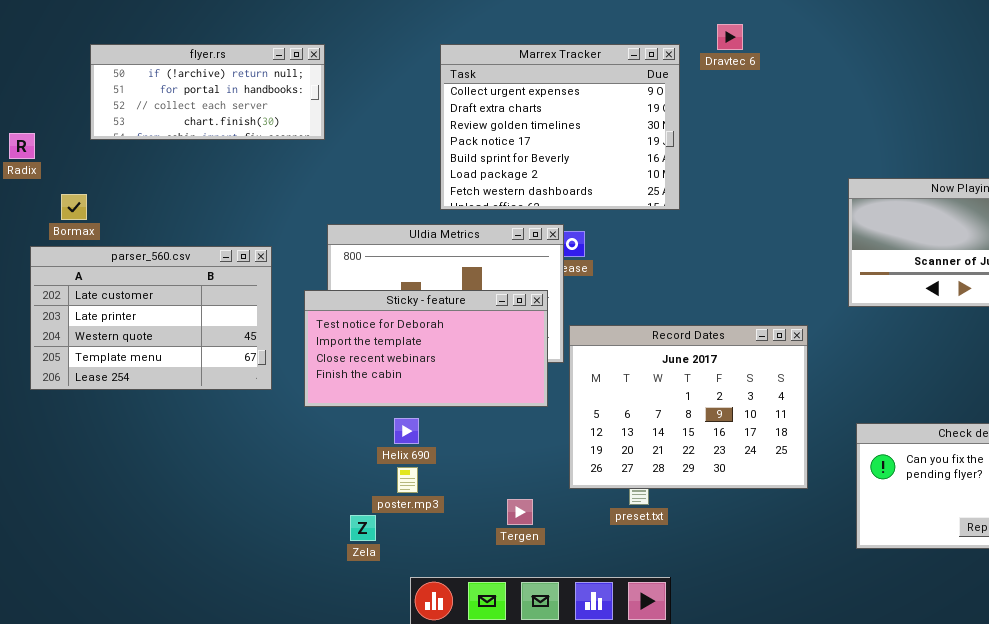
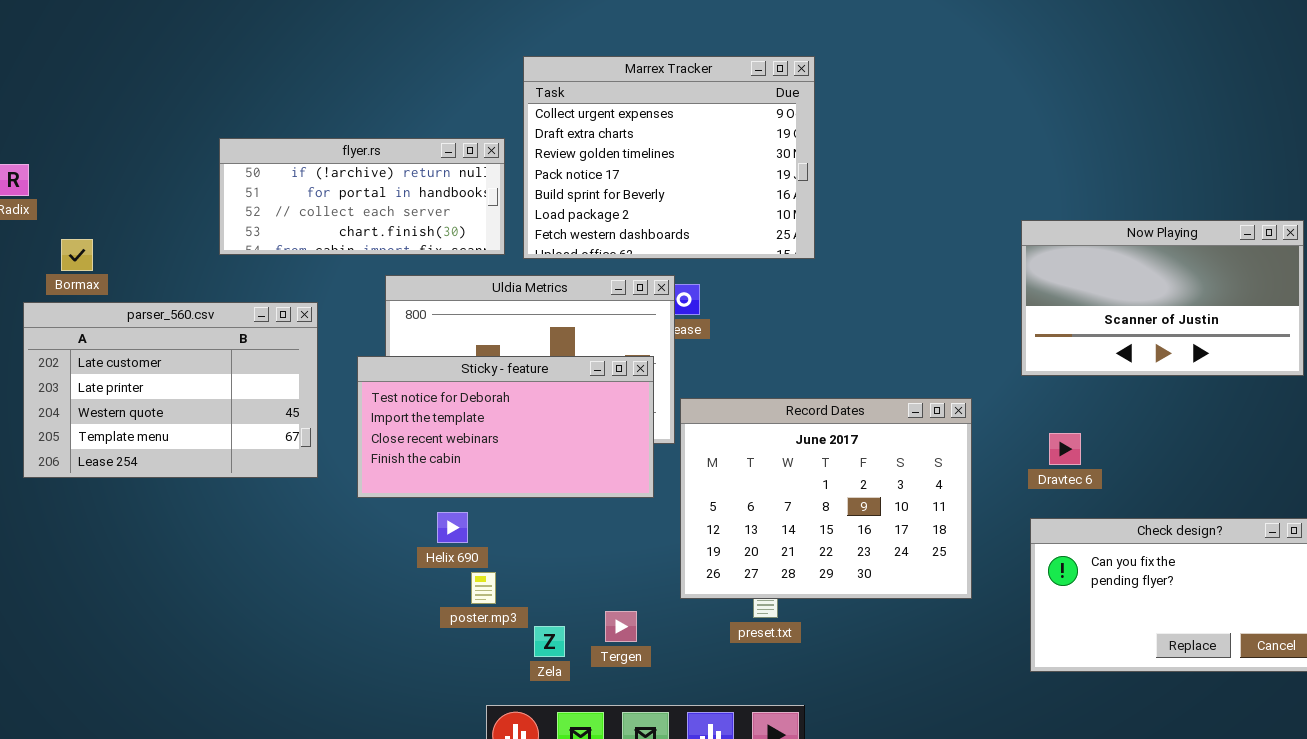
Dravtec 6: [717,24,743,50] -> [1049,433,1081,465], moved
flyer.rs: [90,44,325,140] -> [219,138,505,255], moved
Helix 690: [394,418,419,444] -> [437,512,468,543], moved
Zela: [350,515,376,541] -> [534,626,565,657], moved

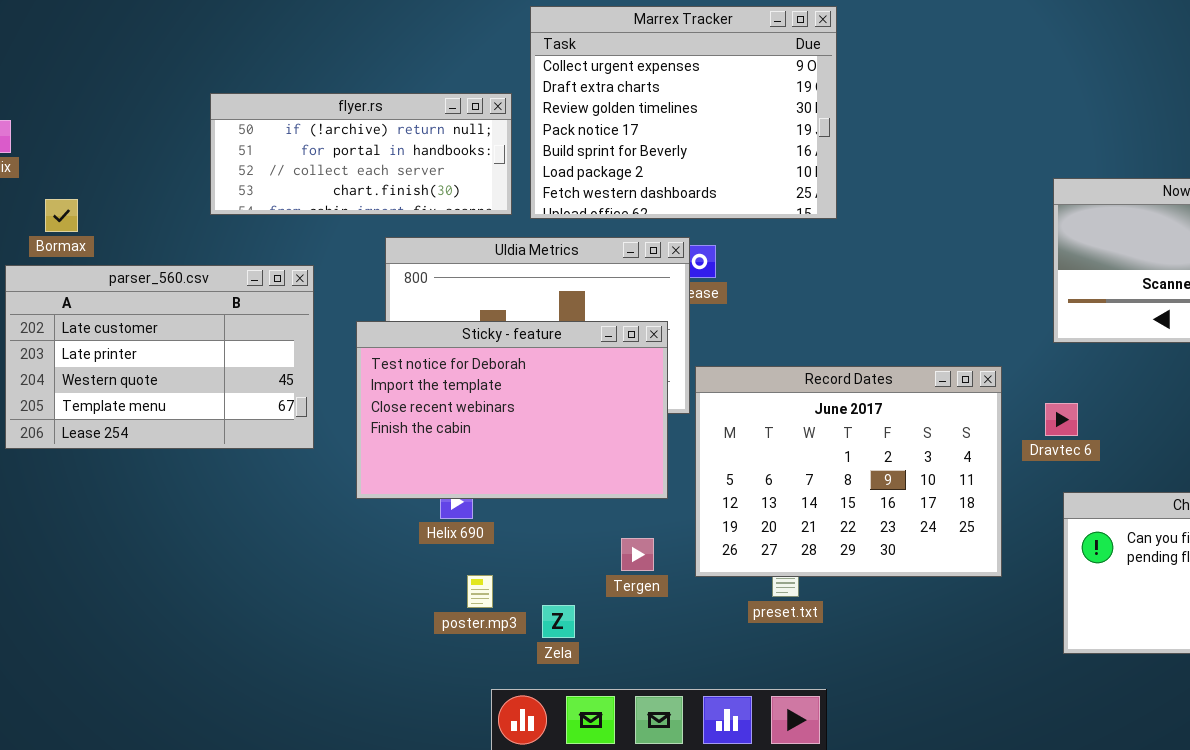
Sticky - feature: [357,356,654,498] -> [356,321,668,499], resized
Dravtec 6: [1049,433,1081,465] -> [1045,403,1078,436], moved
poster.mp3: [471,572,496,604] -> [467,575,493,608], moved
Tergen: [605,611,637,642] -> [621,538,654,571], moved

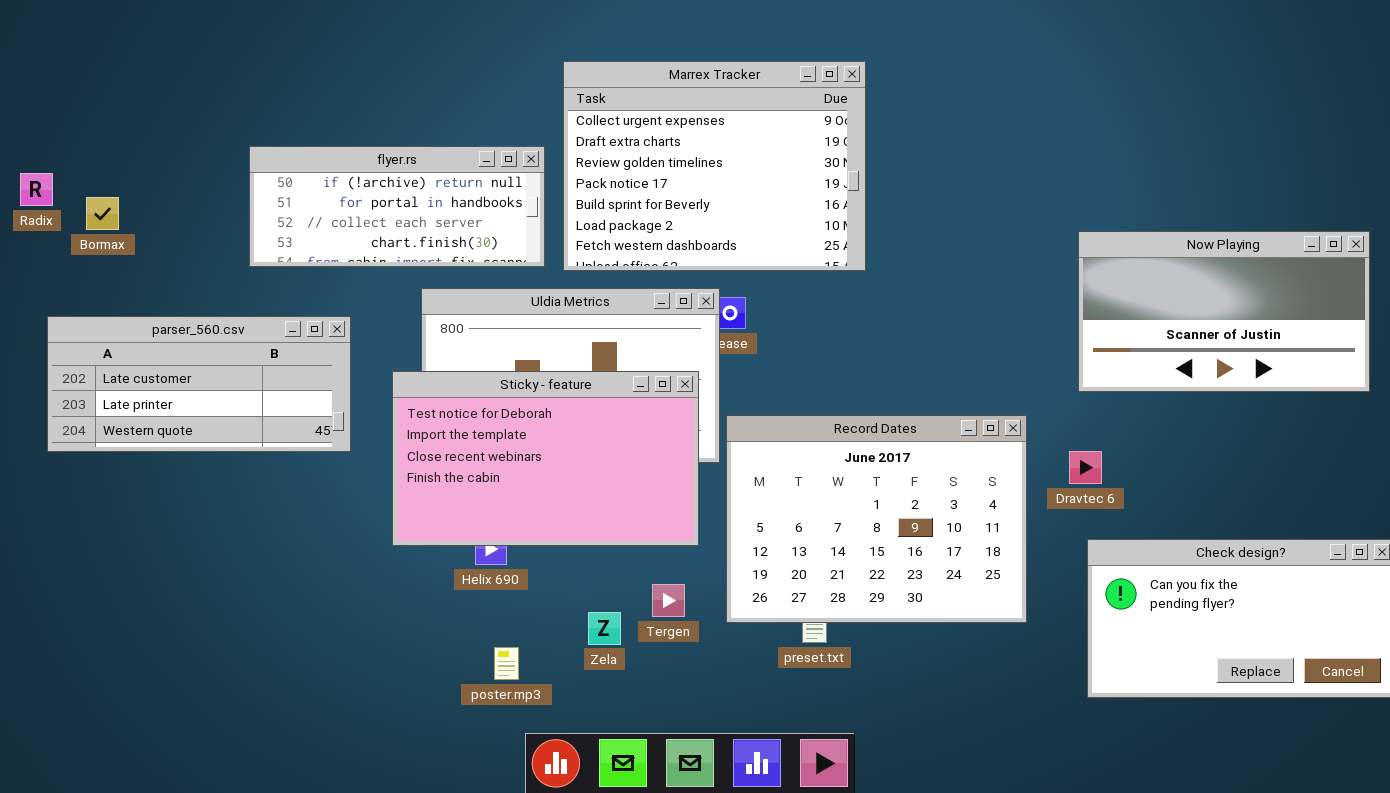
Bormax: [45,199,78,232] -> [86,197,119,230], moved
parser_560.csv: [5,265,314,449] -> [47,316,351,452], resized
poster.mp3: [467,575,493,608] -> [494,647,519,680], moved
Zela: [542,605,575,638] -> [588,612,621,645], moved

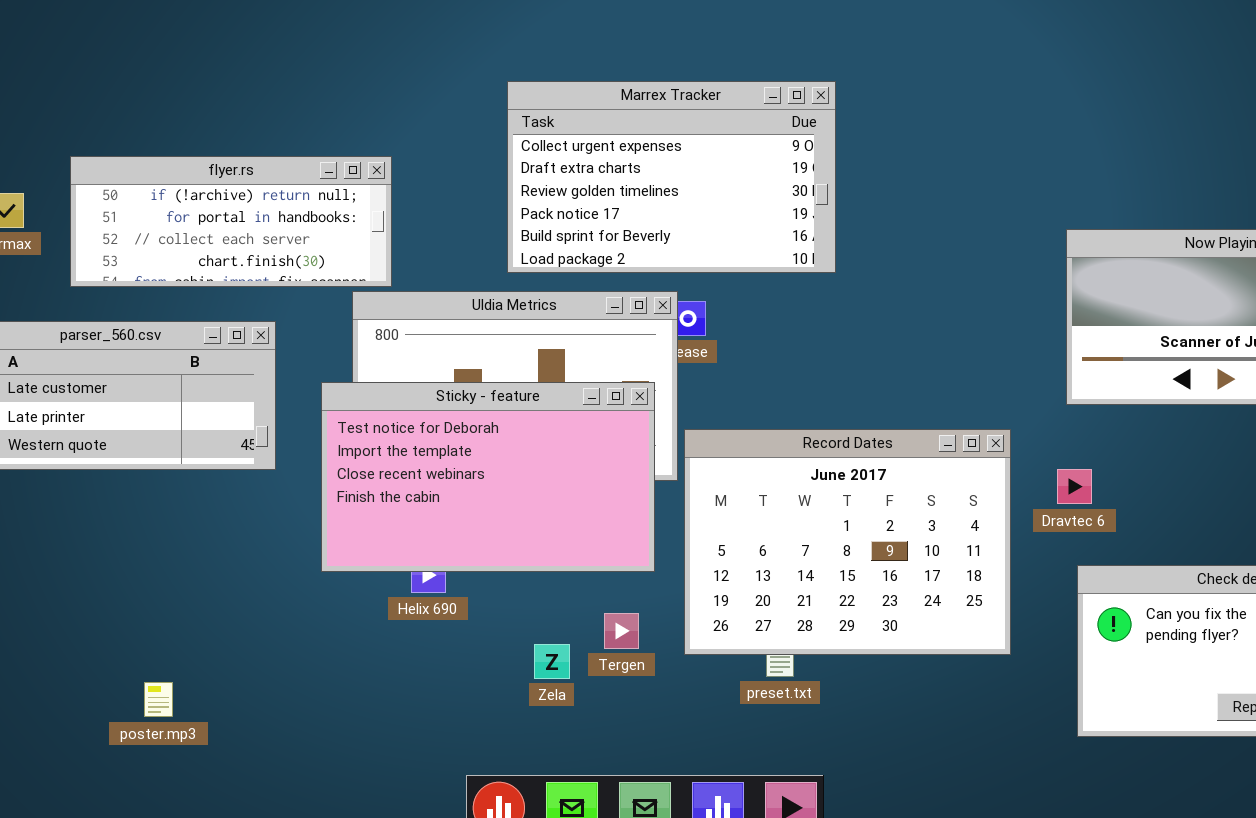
Marrex Tracker: [563,61,866,271] -> [507,81,836,273], resized
flyer.rs: [249,146,545,267] -> [70,156,392,287], moved
poster.mp3: [494,647,519,680] -> [144,682,173,717], moved

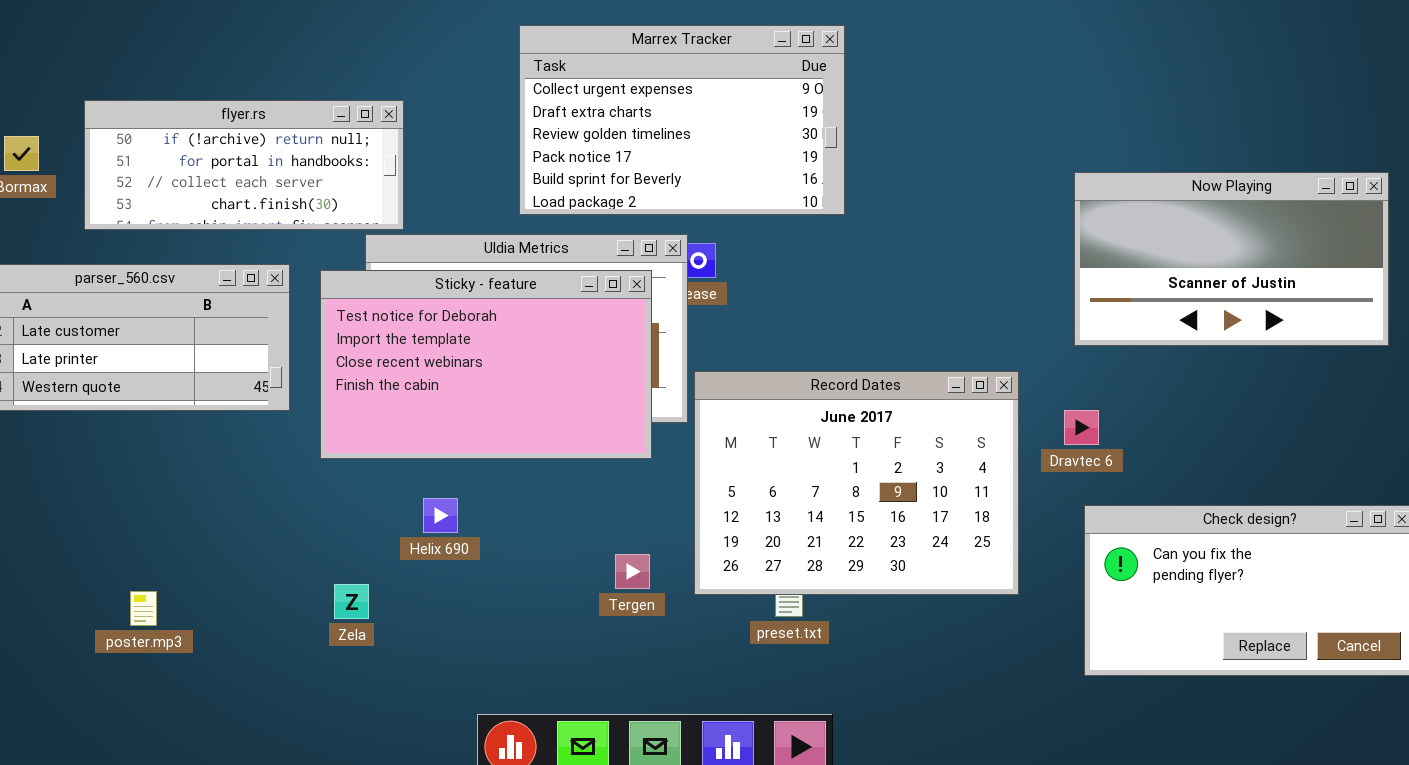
Sticky - feature: [321,382,655,572] -> [320,270,652,459], moved
Zela: [534,644,570,679] -> [334,584,369,619], moved
poster.mp3: [144,682,173,717] -> [130,591,157,626], moved

